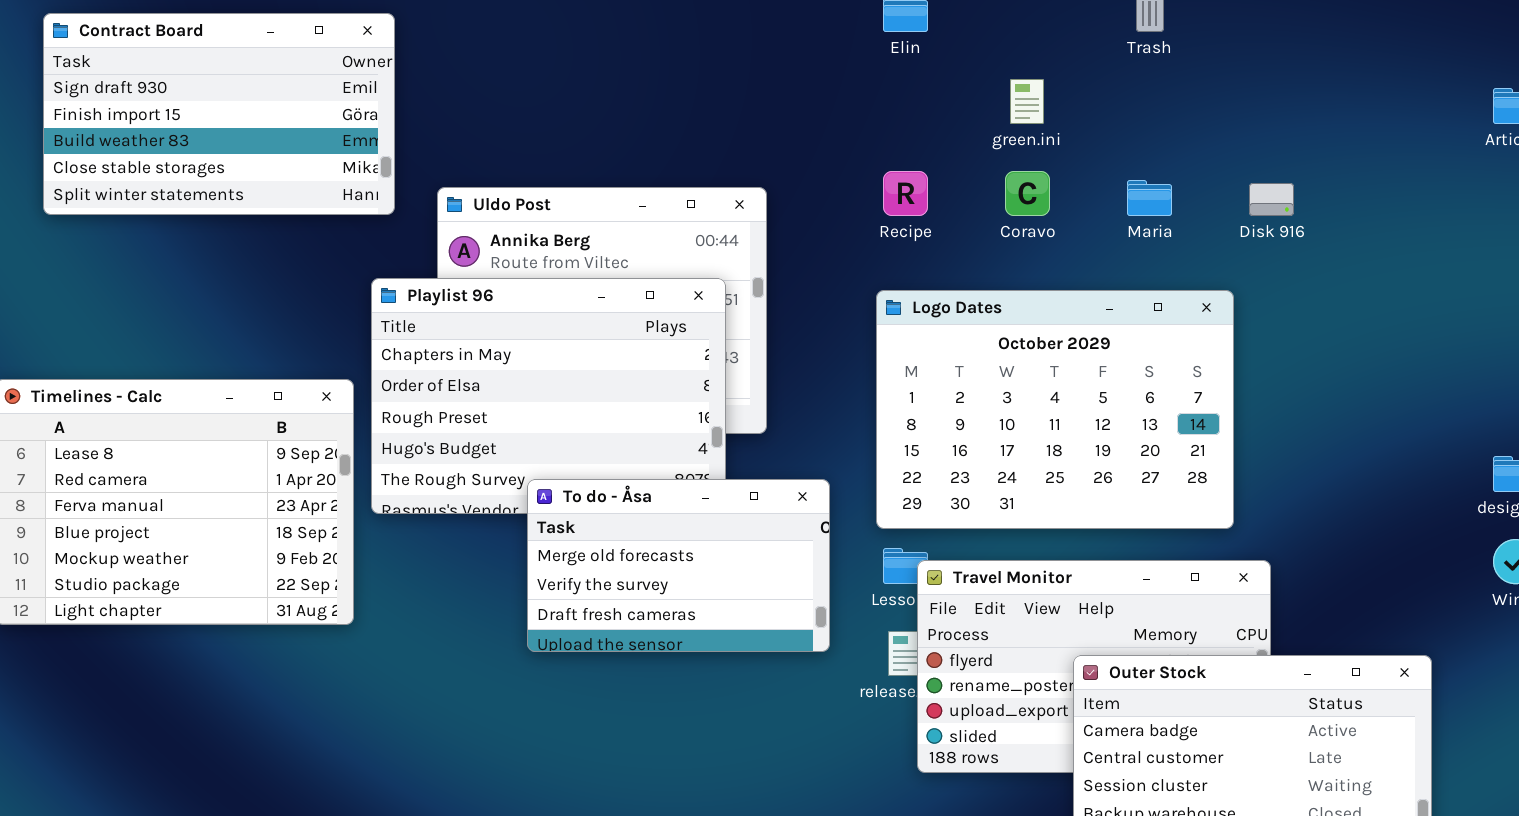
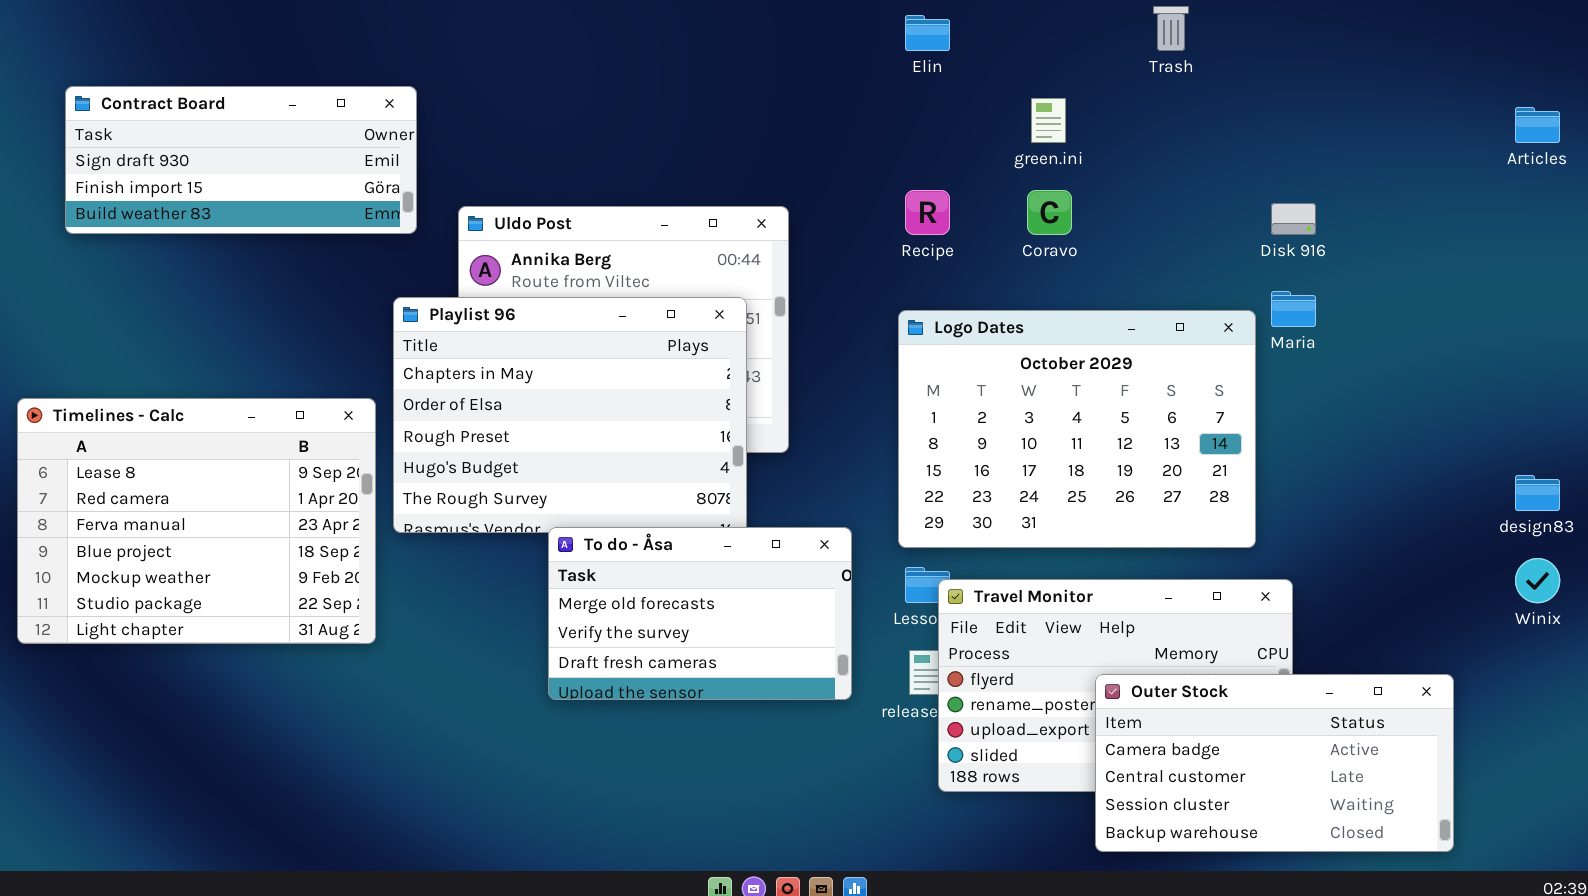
Contract Board: [43,13,395,215] -> [65,86,417,234], resized
Maria: [1127,180,1172,216] -> [1271,291,1316,327], moved
To do - Åsa: [527,479,830,652] -> [548,527,852,700], moved

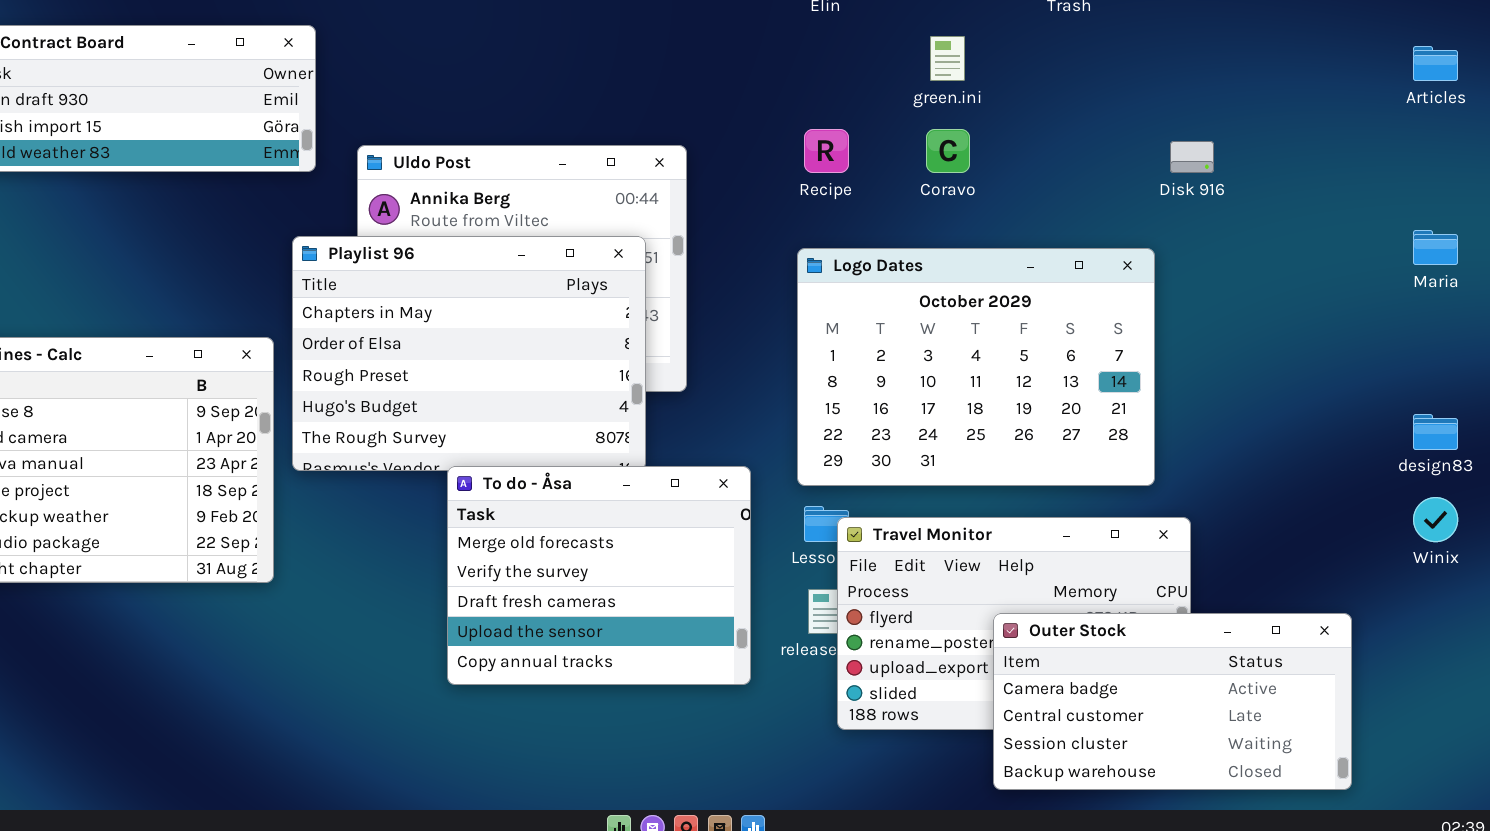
Maria: [1271,291,1316,327] -> [1413,230,1458,265], moved
To do - Åsa: [548,527,852,700] -> [447,466,751,685], resized

